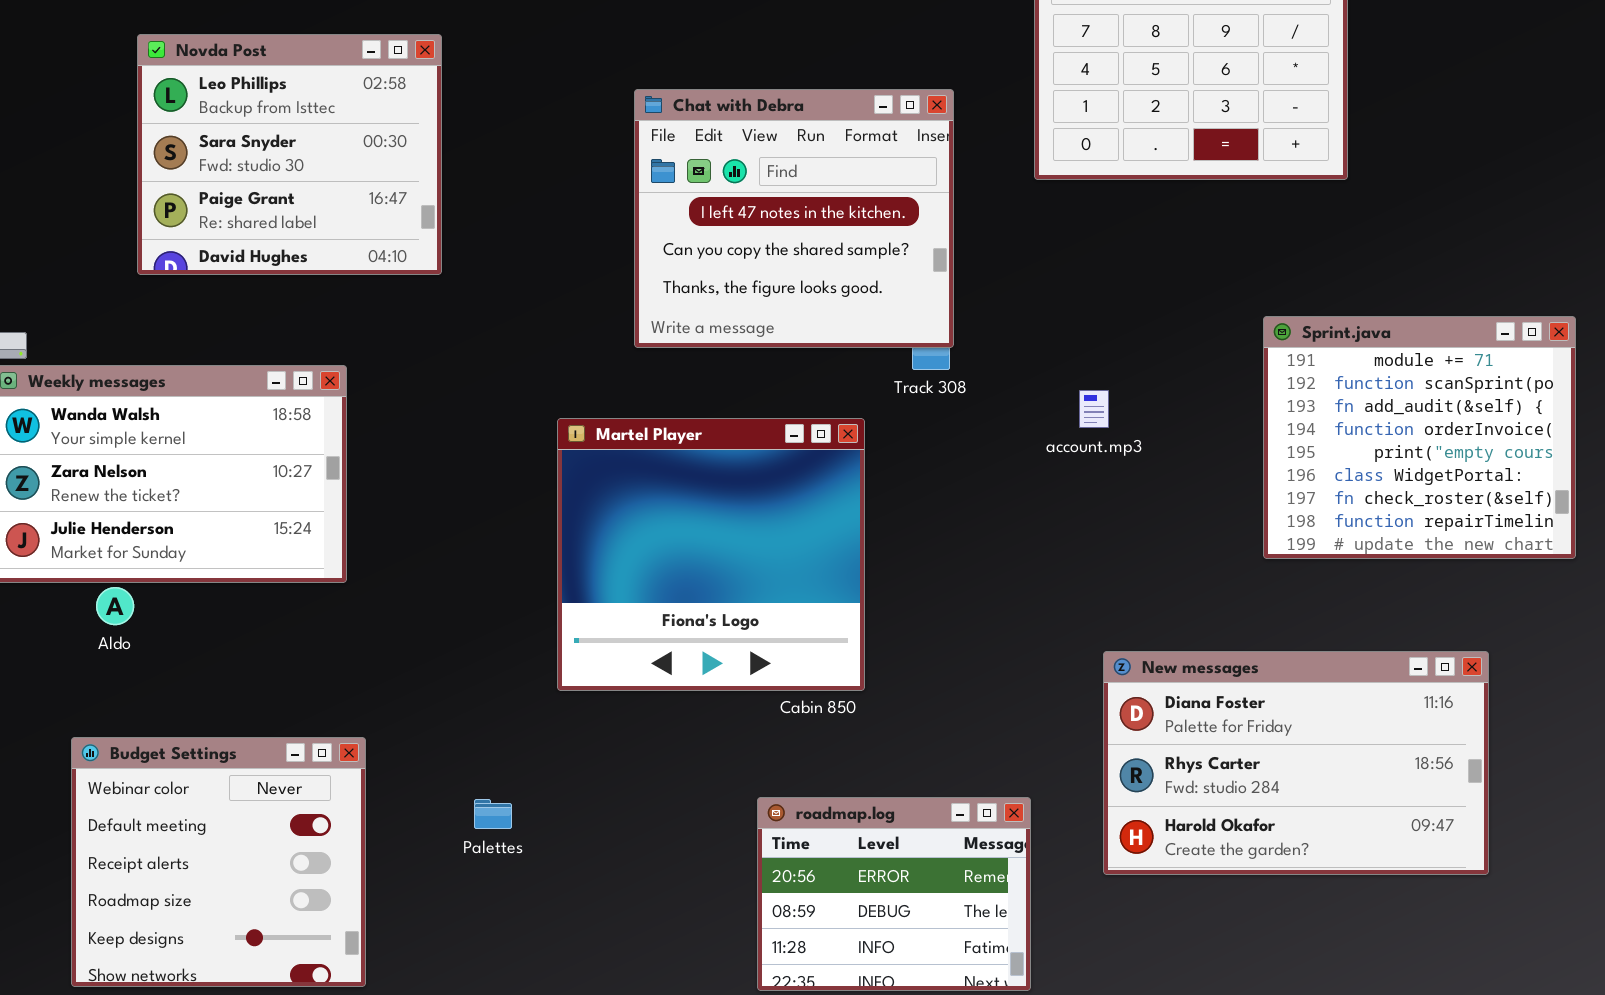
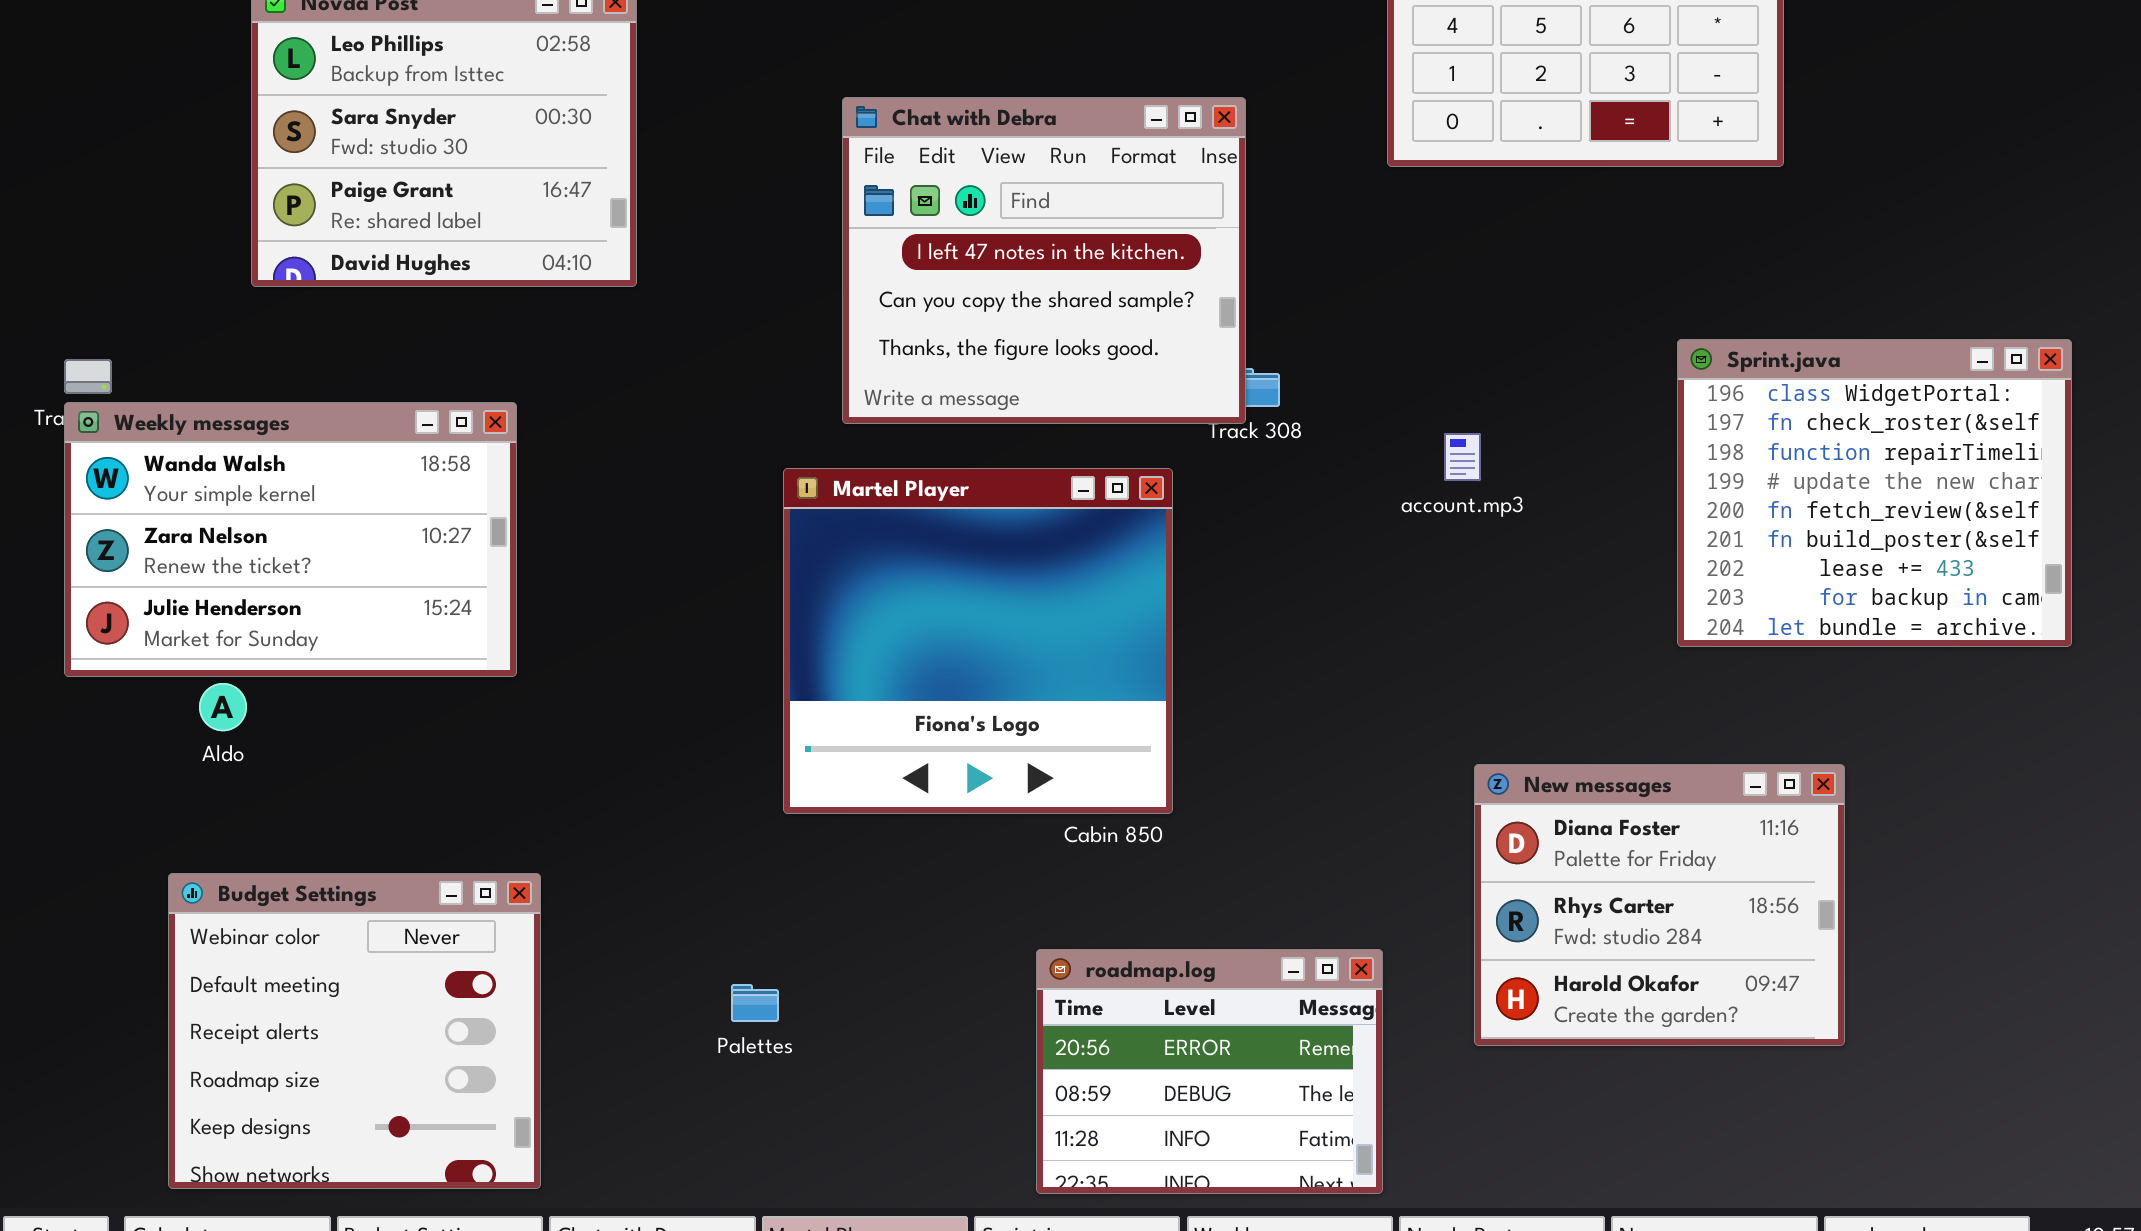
Chat with Debra: [634,89,954,348] -> [842,97,1246,424], moved
Sprint.java: [1263,316,1576,559] -> [1677,339,2072,647], scrolled down 5 rows
New messages: [1103,651,1489,875] -> [1474,764,1845,1046], resized
Palettes: [474,799,512,829] -> [731,984,779,1022], moved

